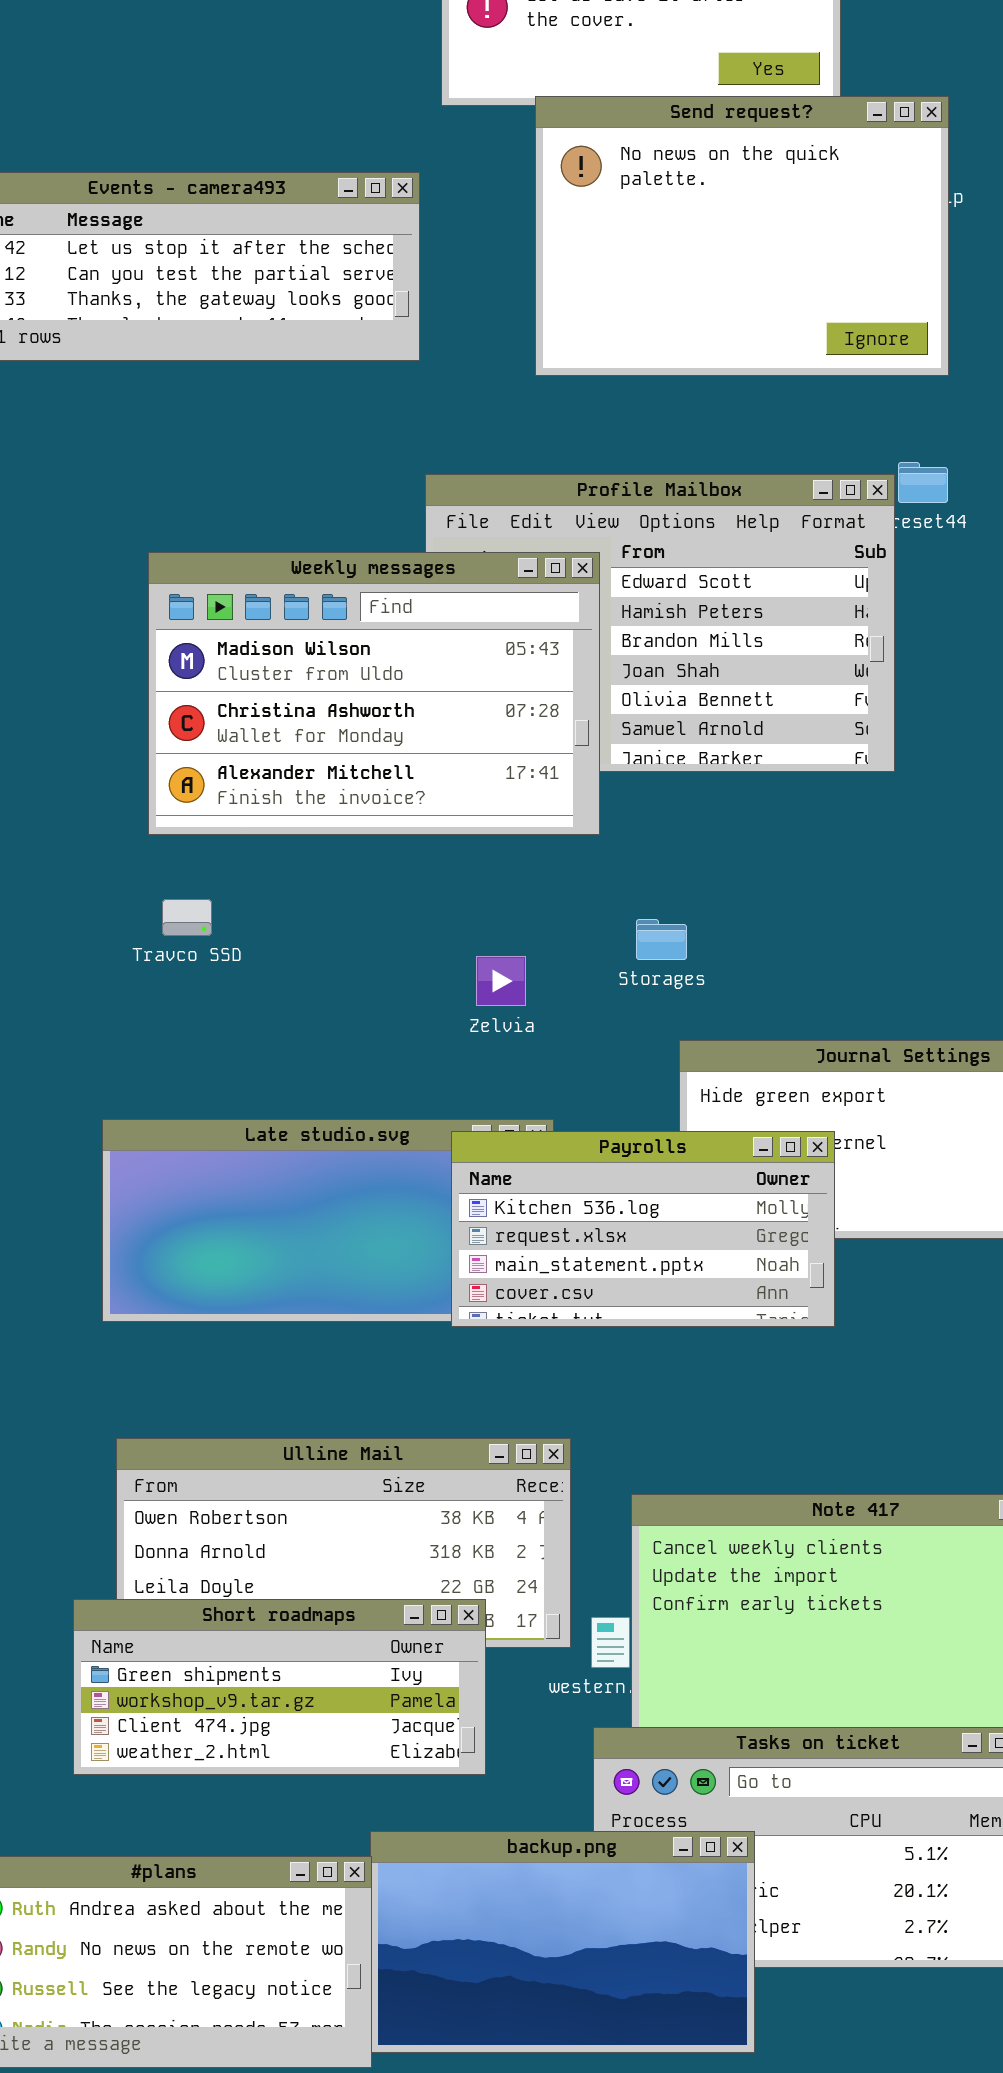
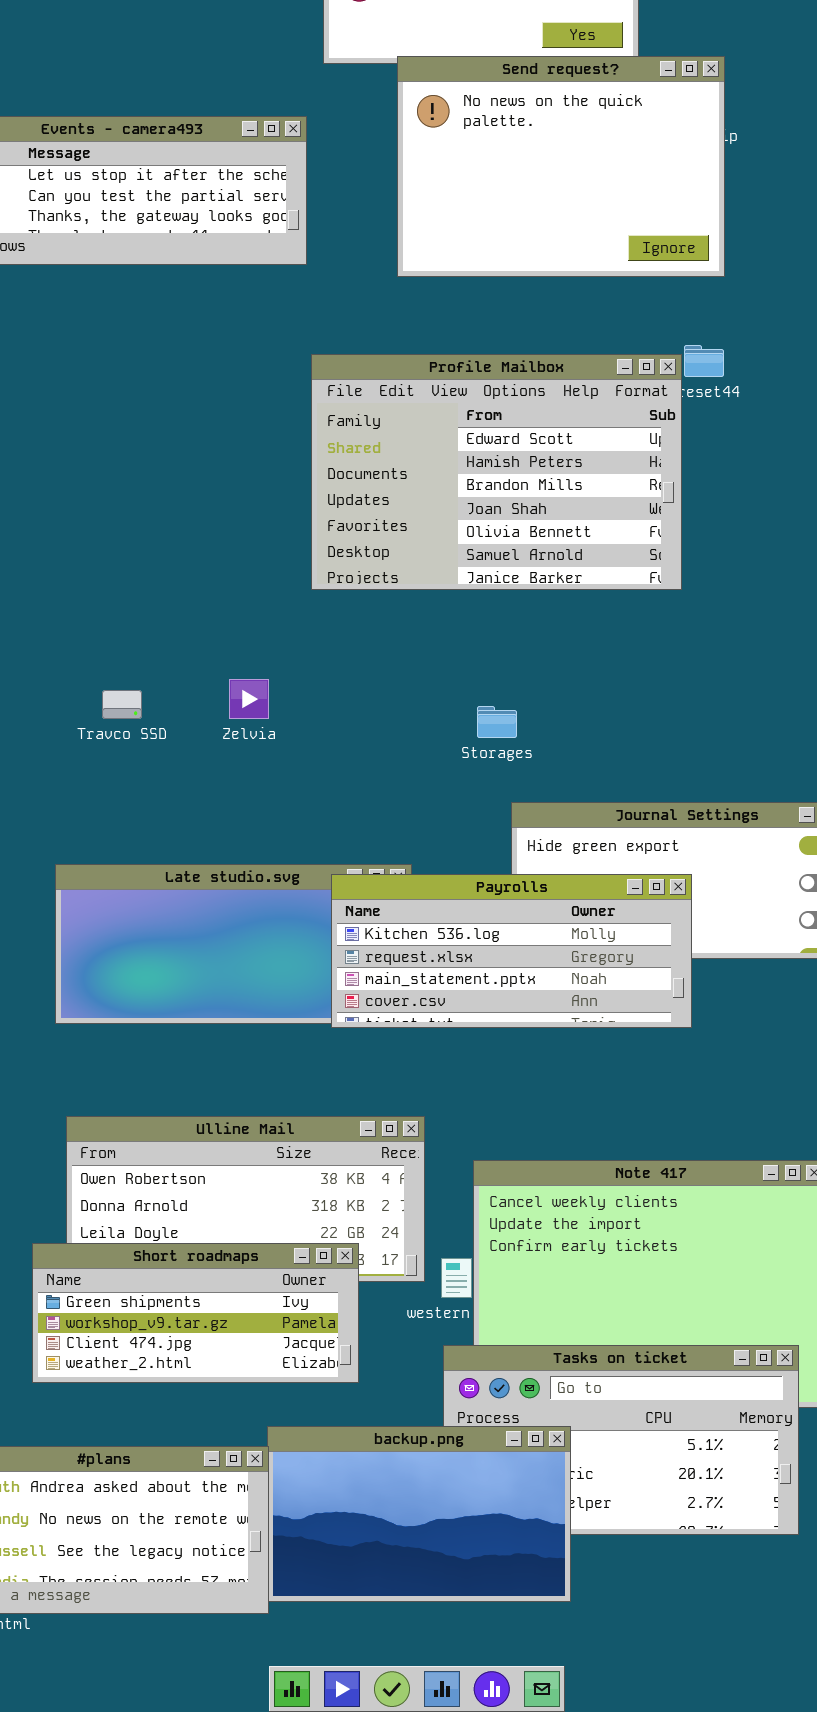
Weekly messages: [148,552,600,835] -> none, closed
Zelvia: [476,956,526,1006] -> [229,679,269,719], moved
Payrolls: [451,1131,835,1327] -> [331,874,692,1028], resized

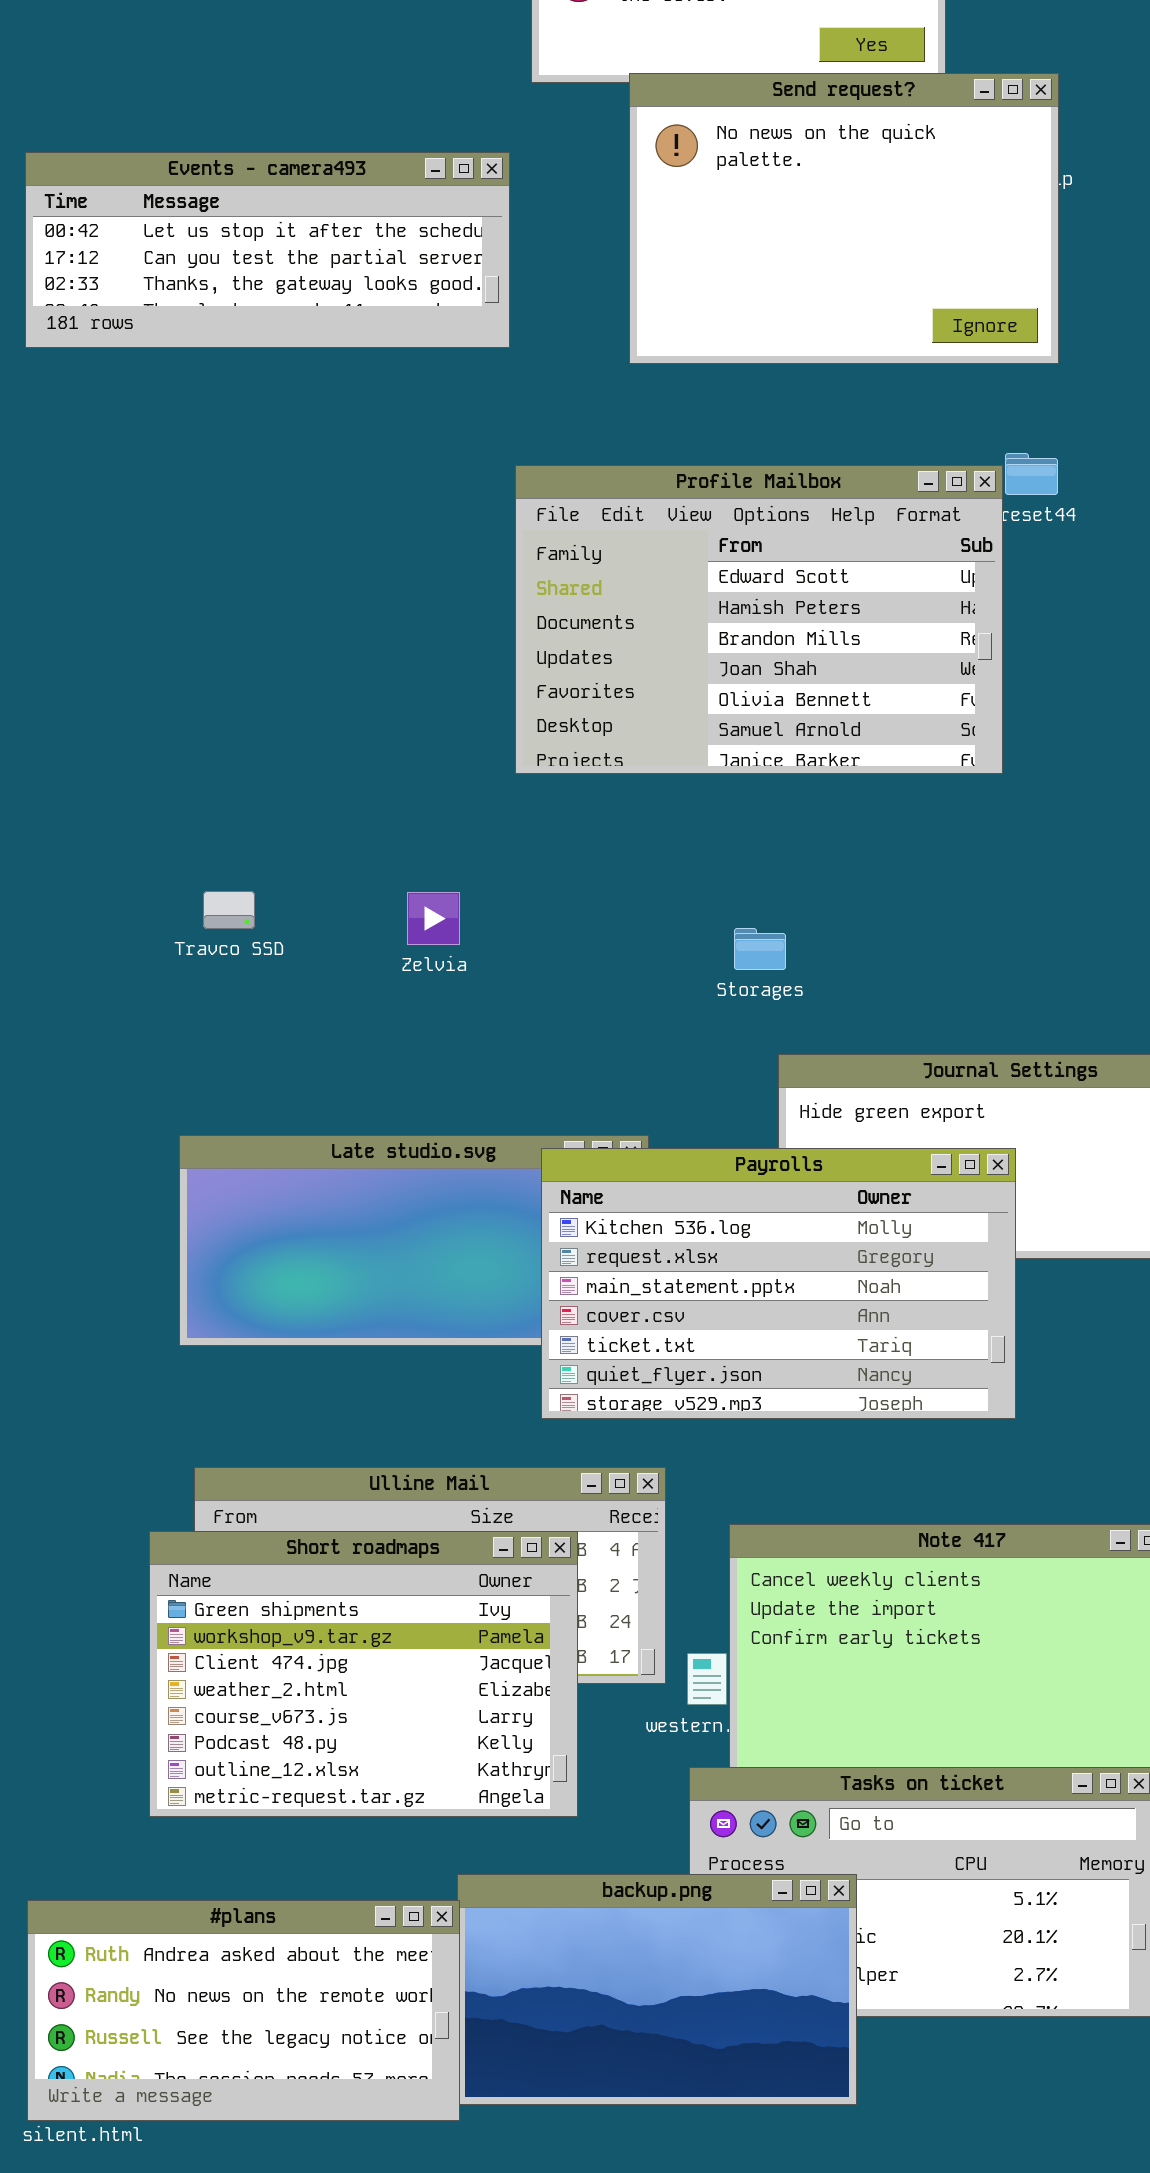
Travco SSD: [102,690,142,719] -> [203,891,255,929], moved
Payrolls: [331,874,692,1028] -> [541,1148,1016,1419], resized
Short roadmaps: [32,1243,359,1383] -> [149,1531,578,1817], resized

